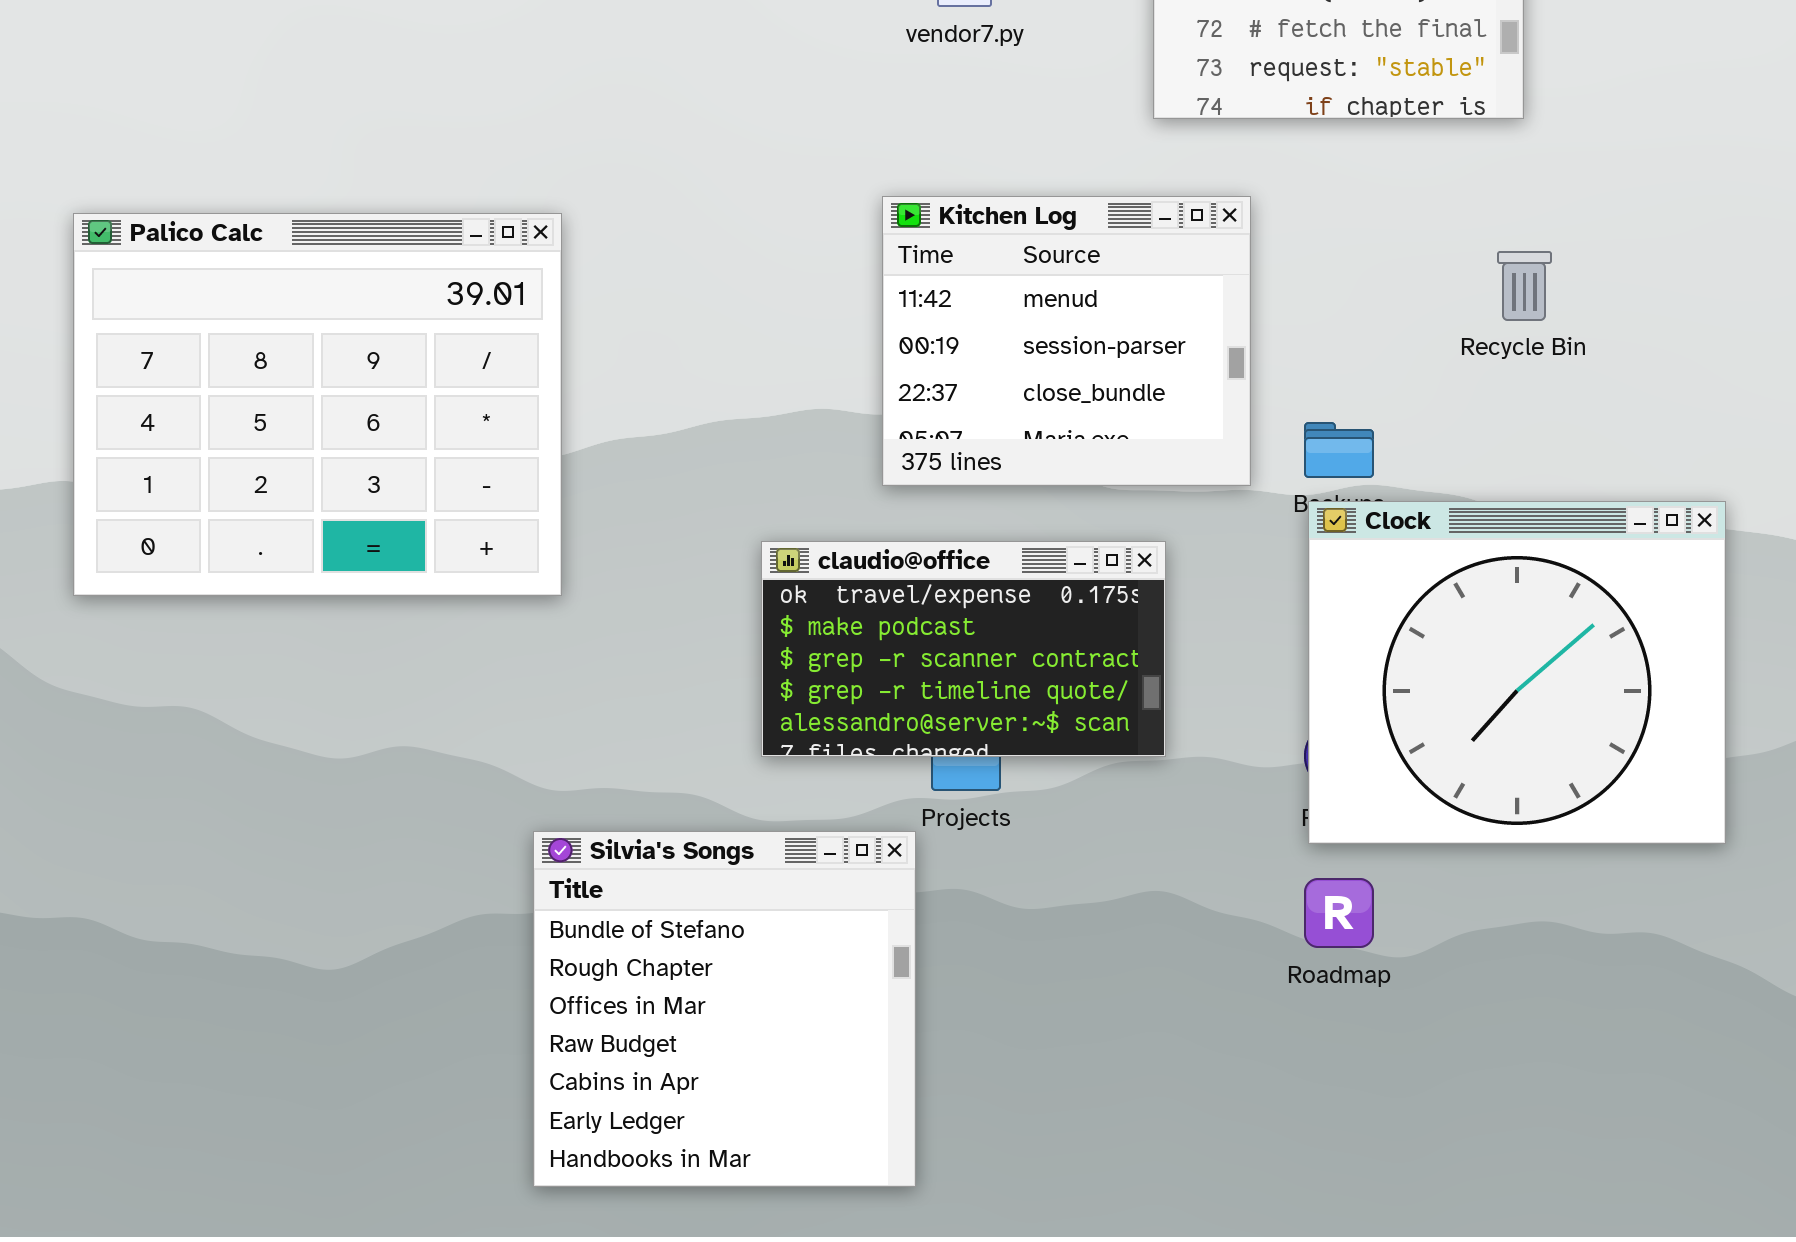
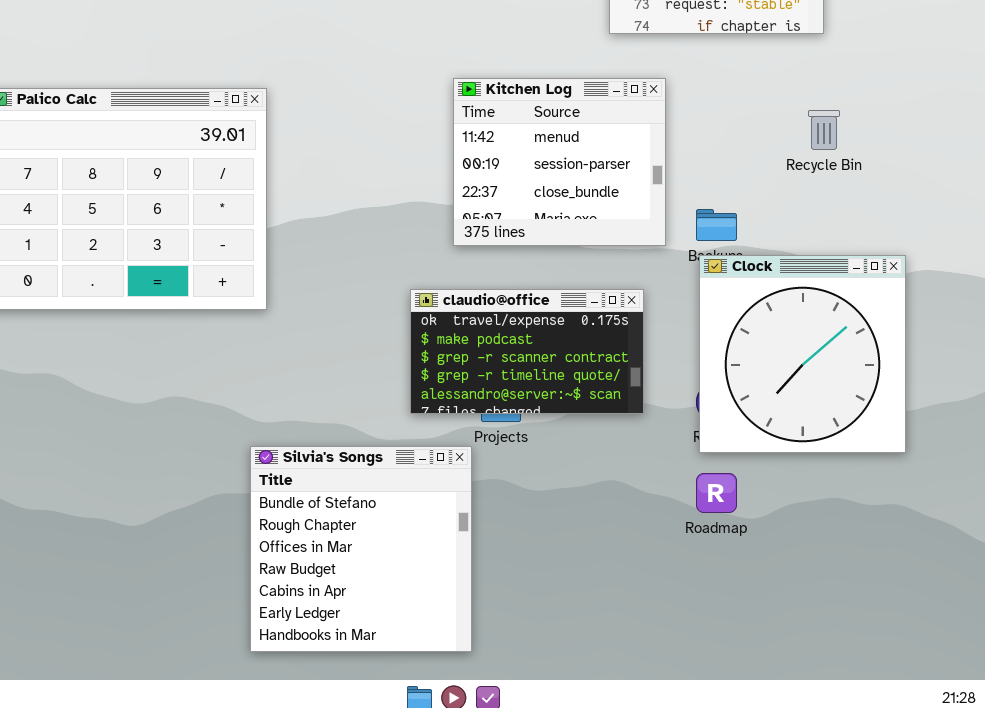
Clock: [1308,501,1726,844] -> [699,255,906,453], resized
claudio@office: [761,541,1166,757] -> [410,289,644,414], moved

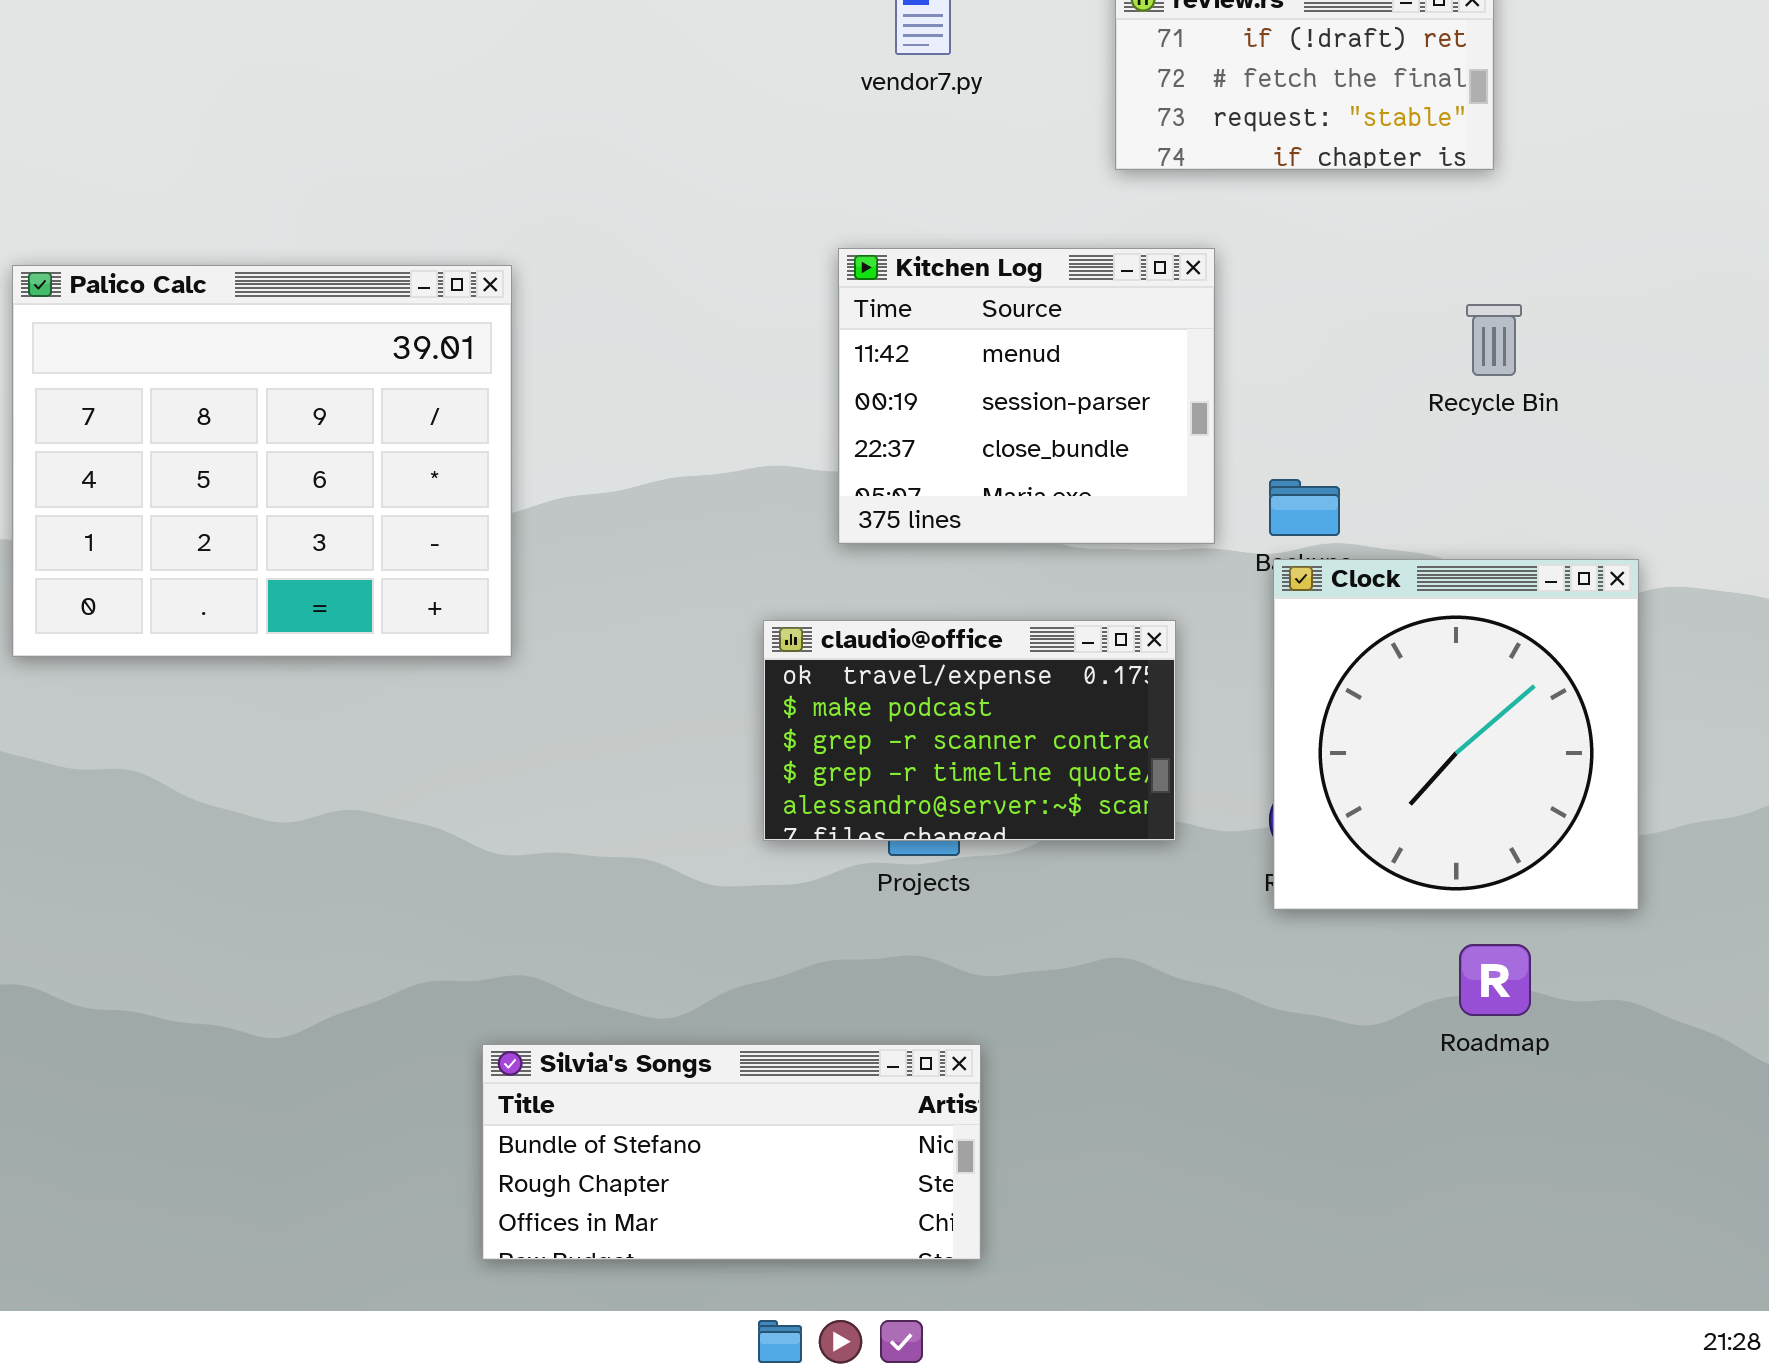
Silvia's Songs: [250,446,472,652] -> [482,1044,981,1260], resized
Roadmap: [696,473,737,513] -> [1459,944,1531,1016], moved

